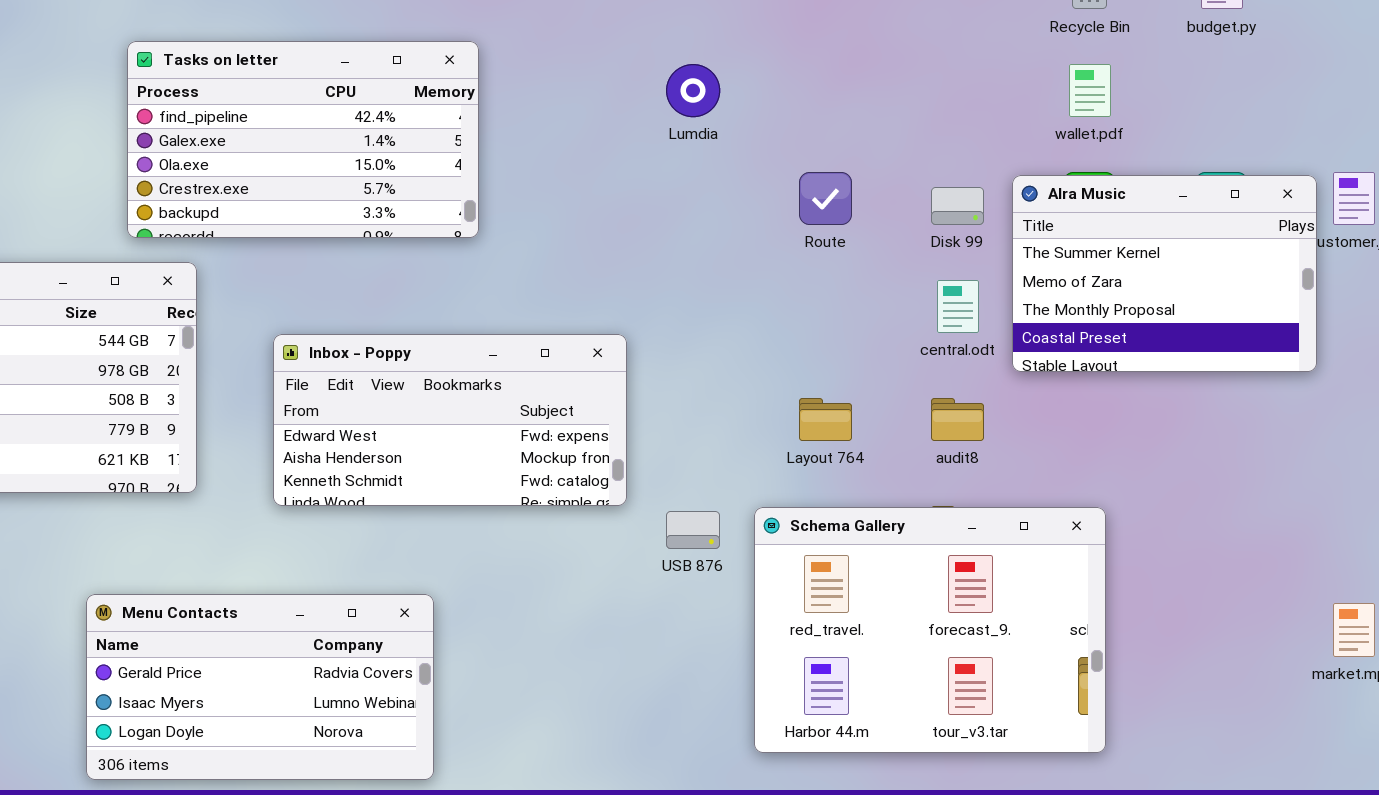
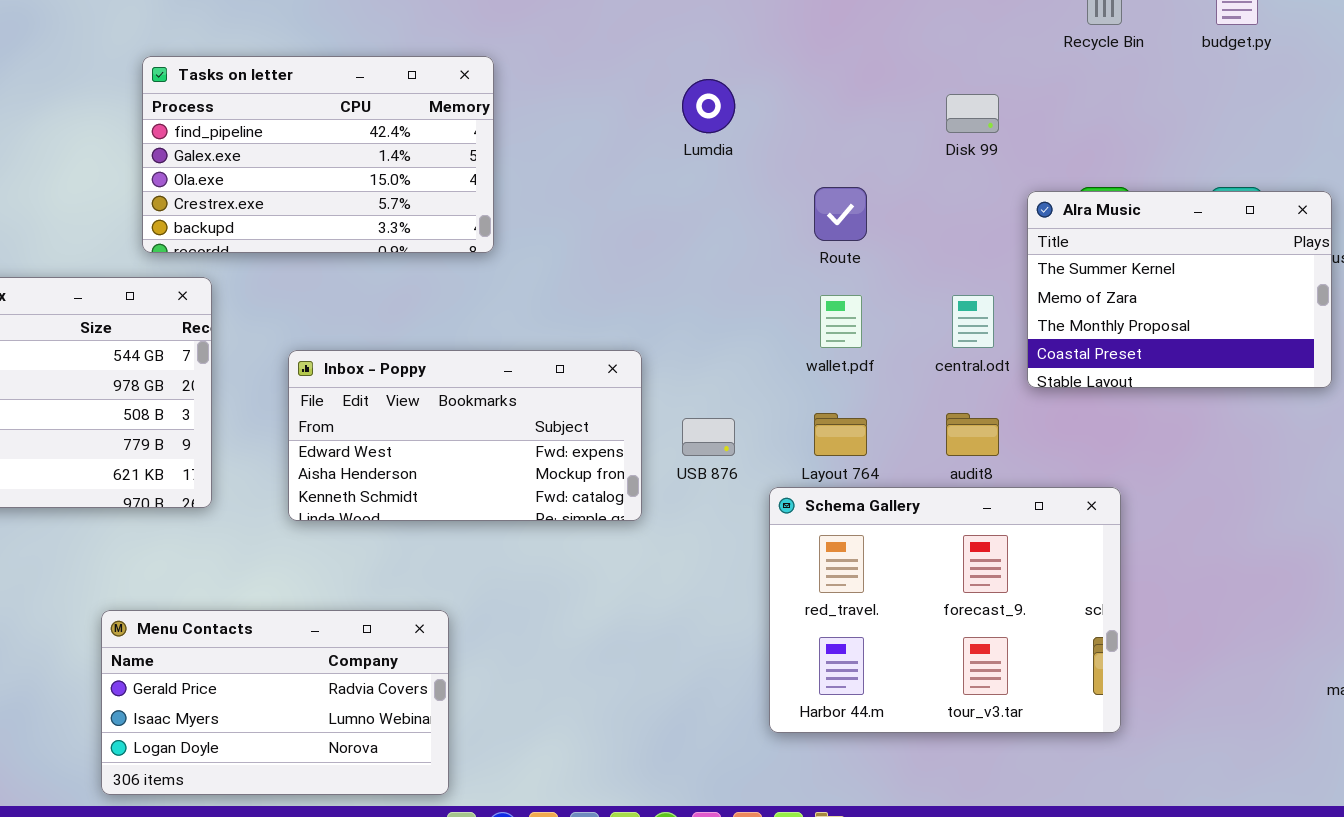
wallet.pdf: [1069,64,1111,117] -> [820,295,862,348], moved
Disk 99: [931,187,984,225] -> [946,94,999,133], moved
Schema Gallery: [754,507,1106,753] -> [769,487,1121,733], moved
USB 876: [666,511,720,549] -> [682,418,735,456], moved

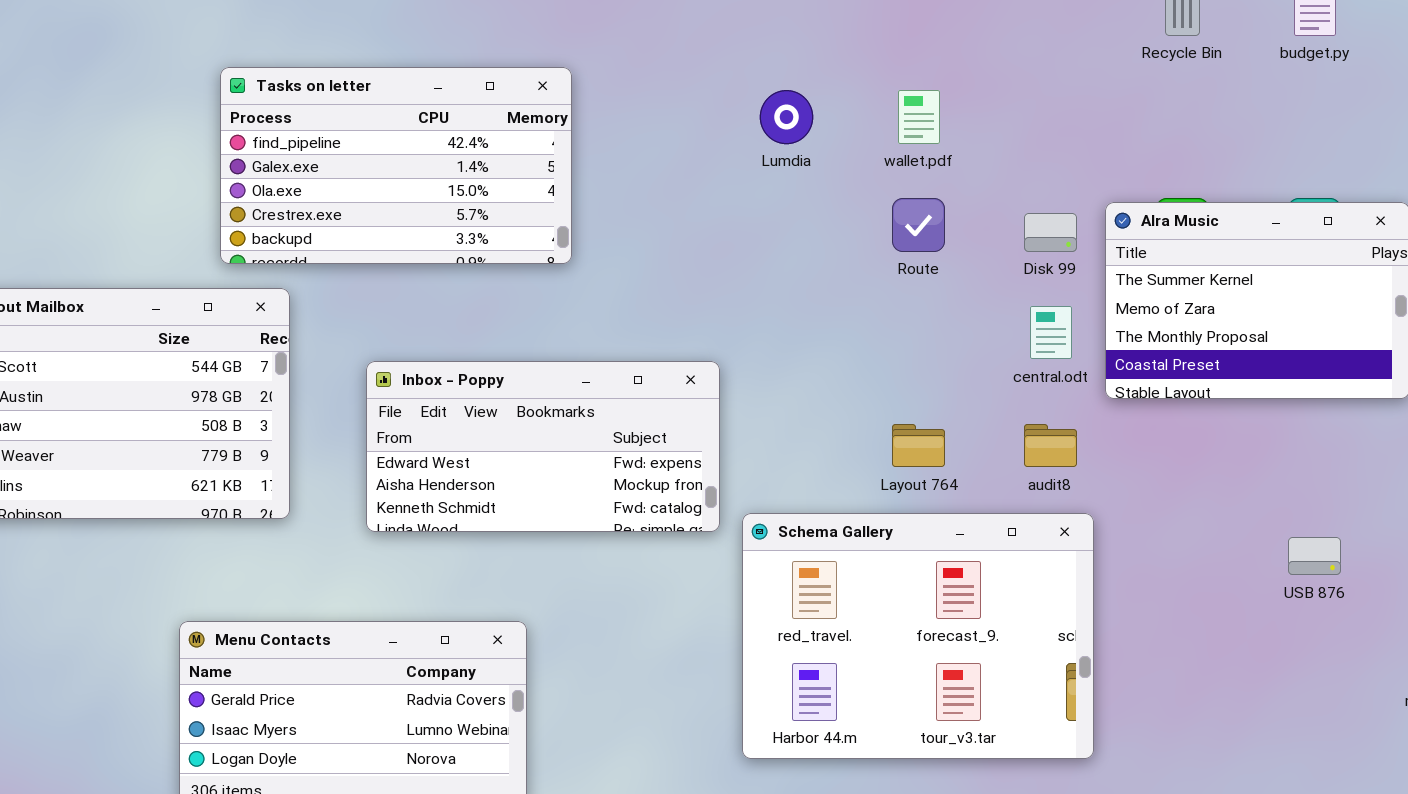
Disk 99: [946,94,999,133] -> [1024,213,1077,252], moved
wallet.pdf: [820,295,862,348] -> [898,90,940,144], moved
USB 876: [682,418,735,456] -> [1288,537,1341,575], moved
Schema Gallery: [769,487,1121,733] -> [742,513,1094,759], moved

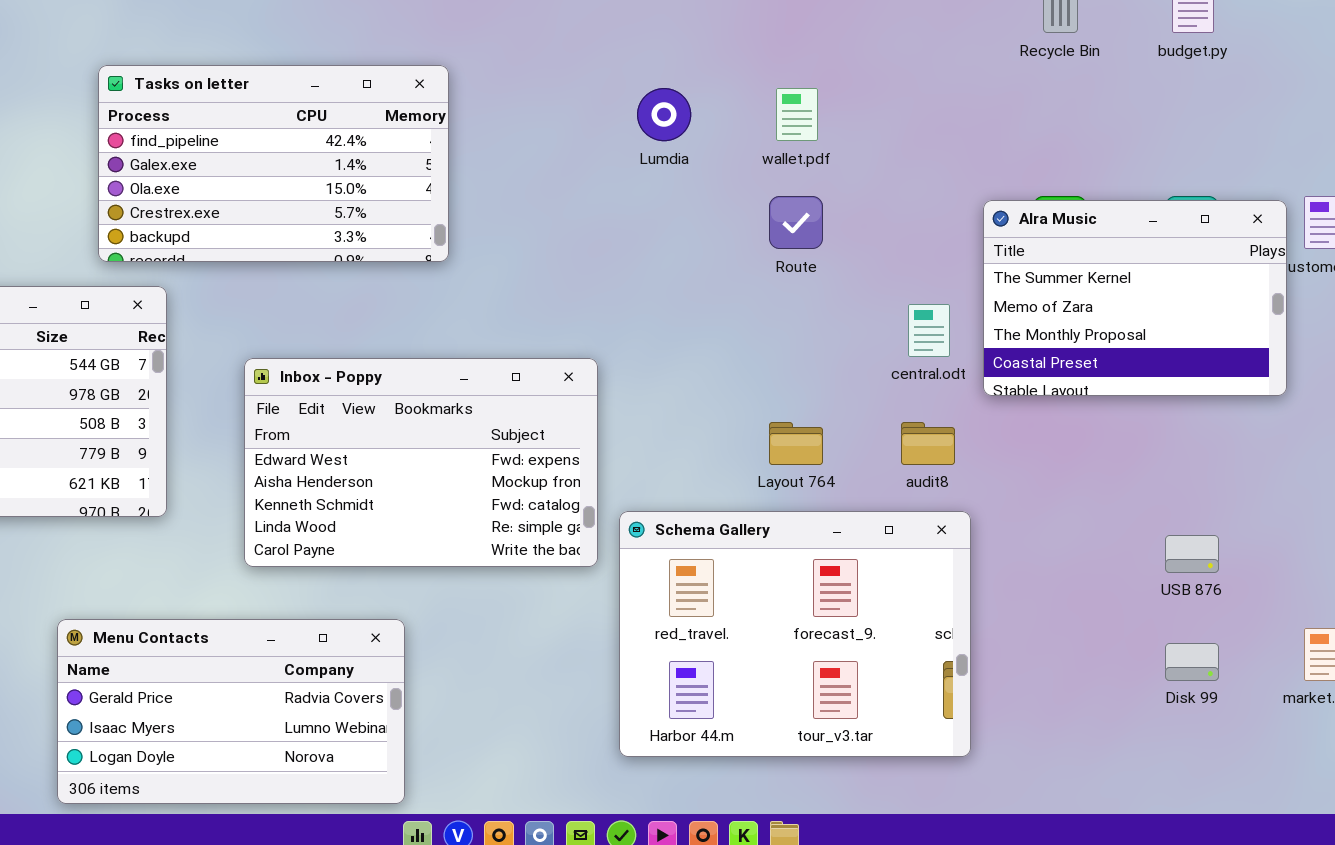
Disk 99: [1024,213,1077,252] -> [1165,643,1219,681], moved
Inbox - Poppy: [366,361,720,532] -> [244,358,598,567], resized

